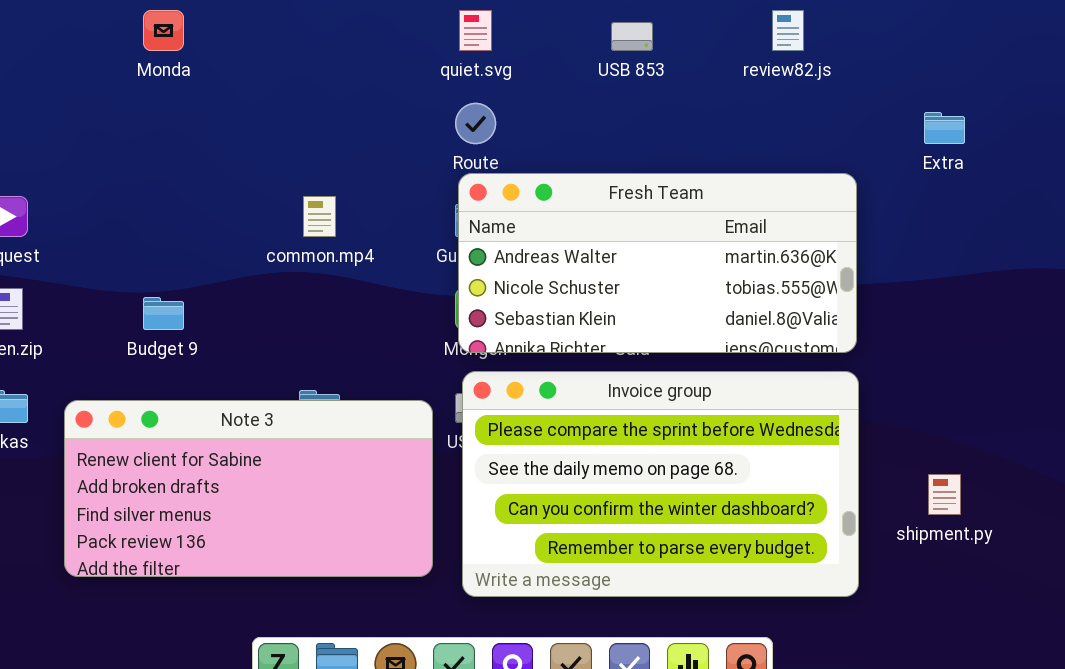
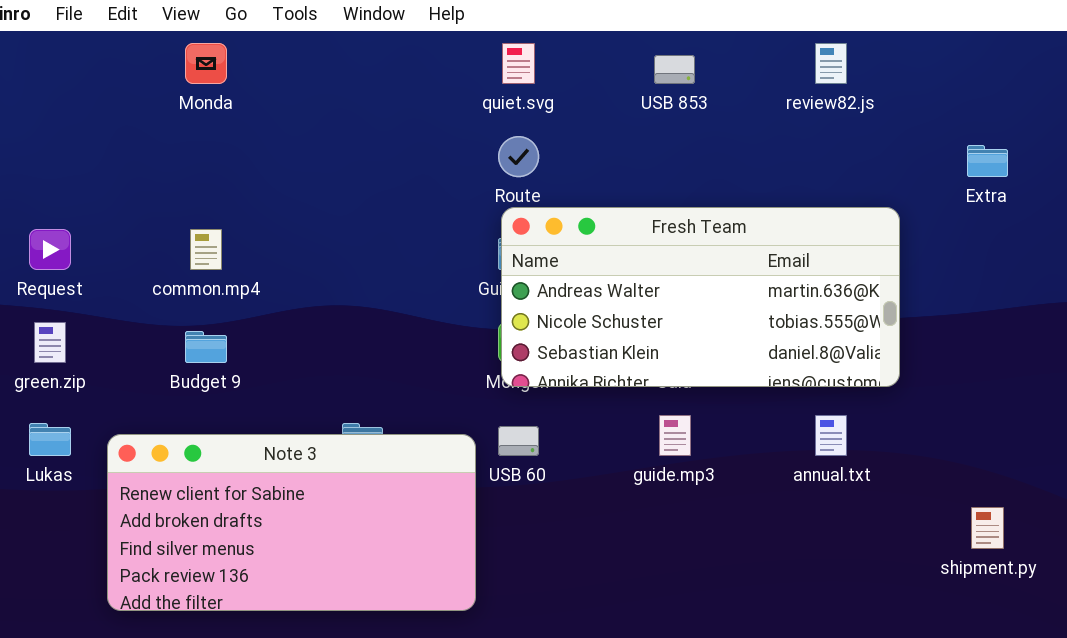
common.mp4: [303,196,336,237] -> [190,229,222,270], moved
Invoice group: [462,371,859,597] -> none, closed

